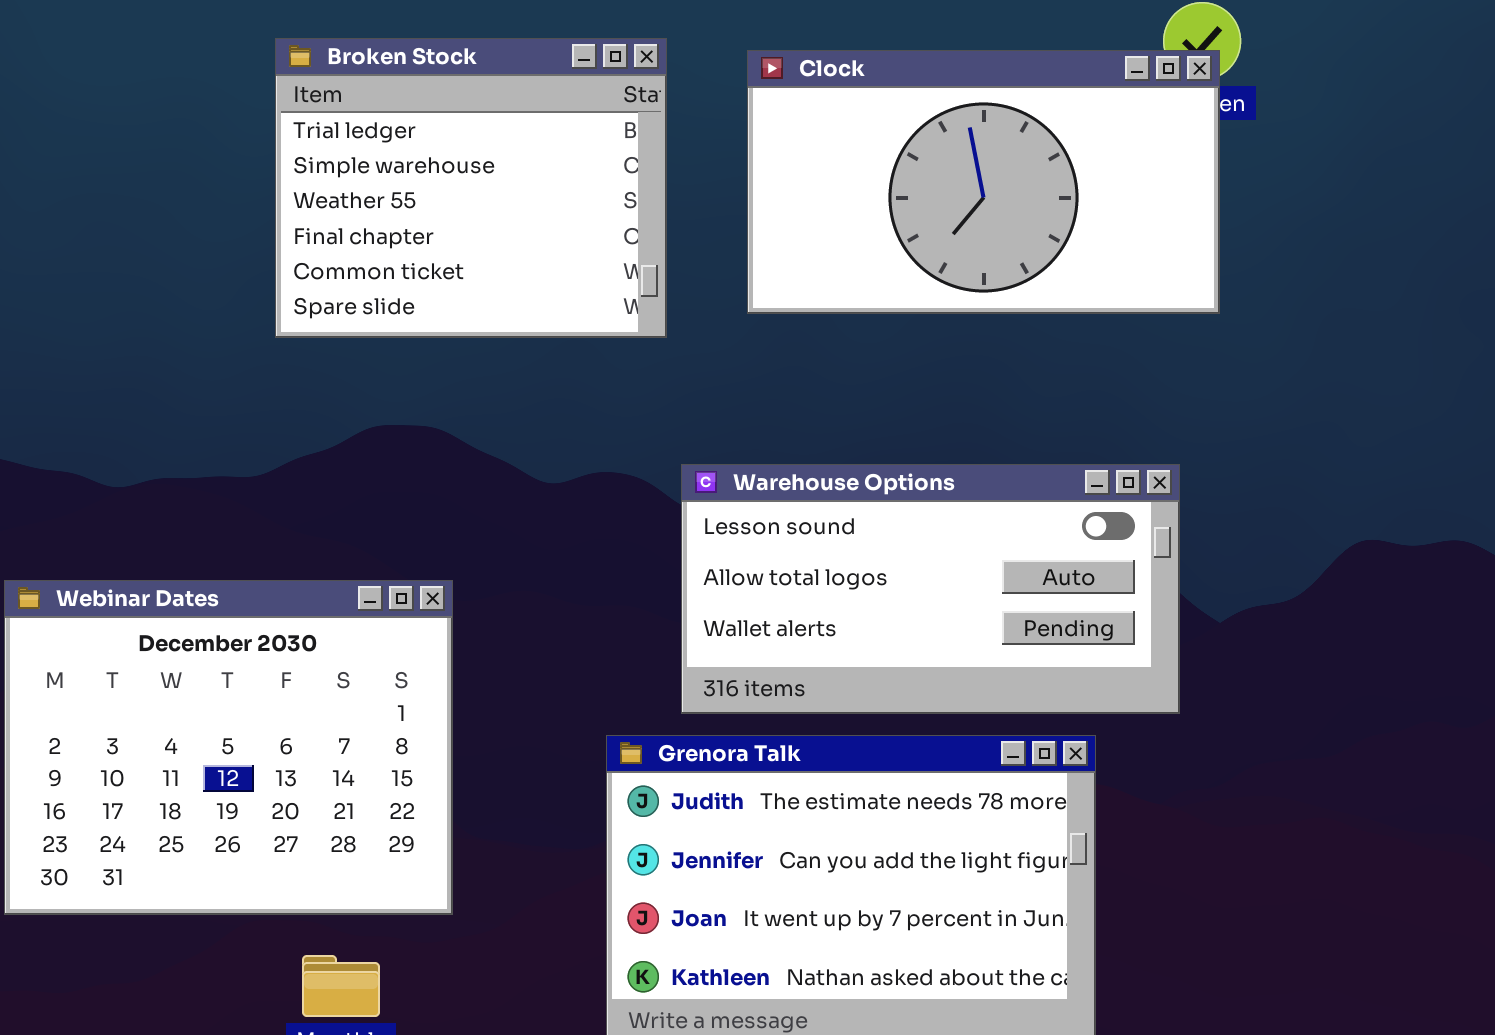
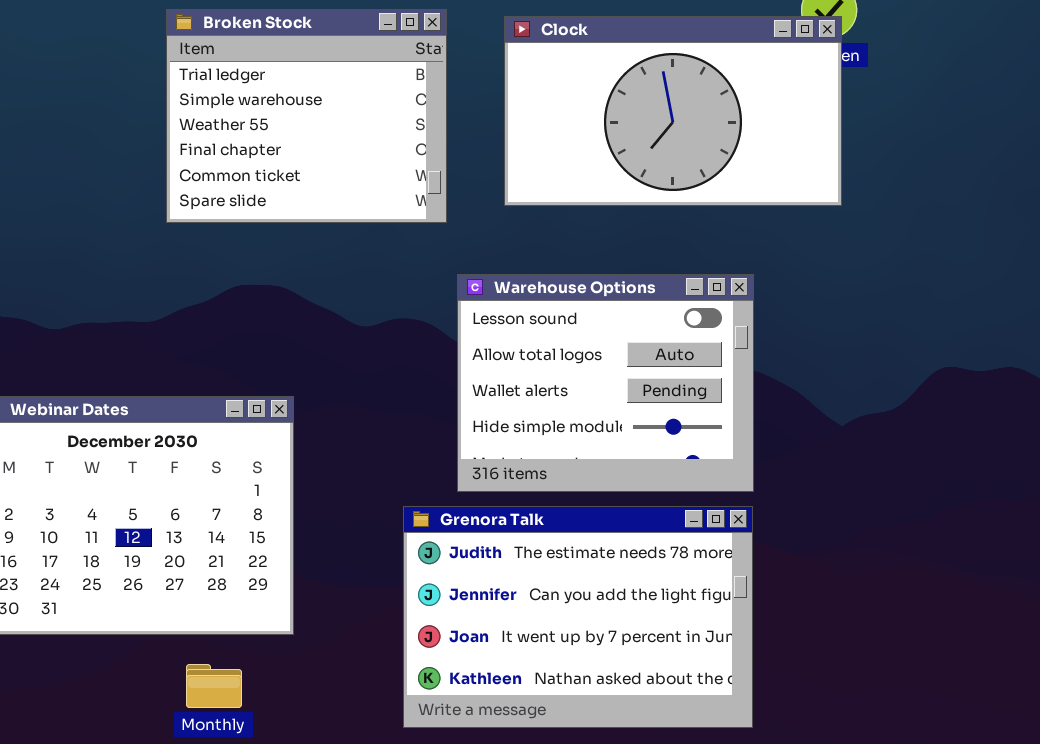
Warehouse Options: [681,464,1180,714] -> [457,274,754,492], resized

